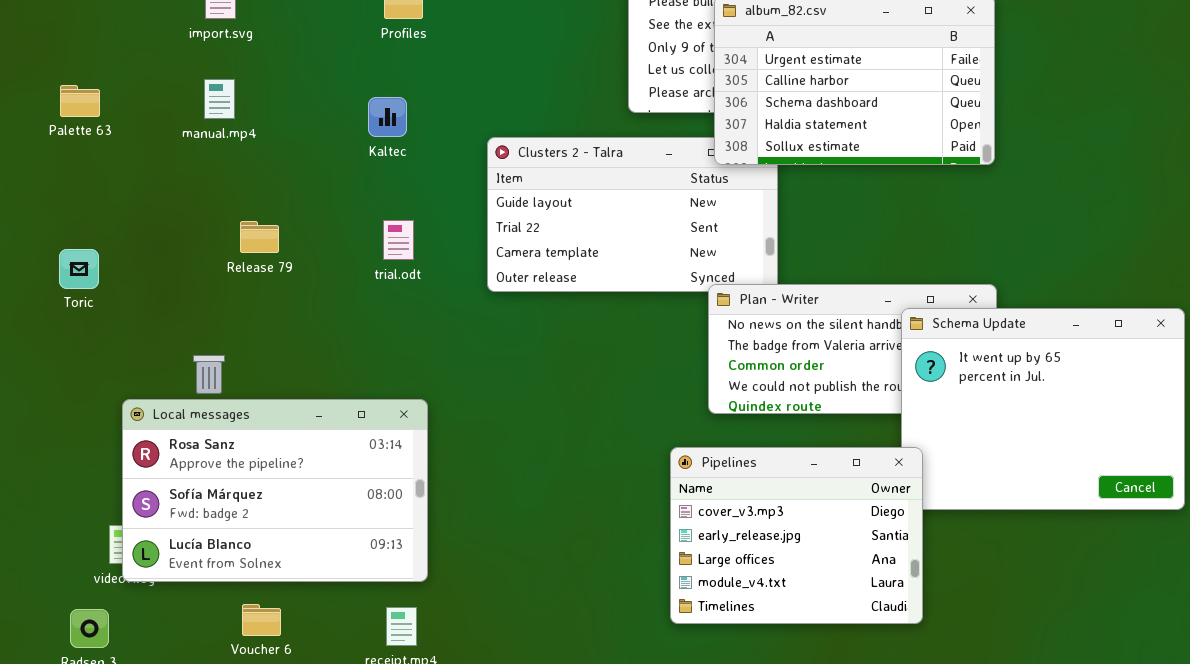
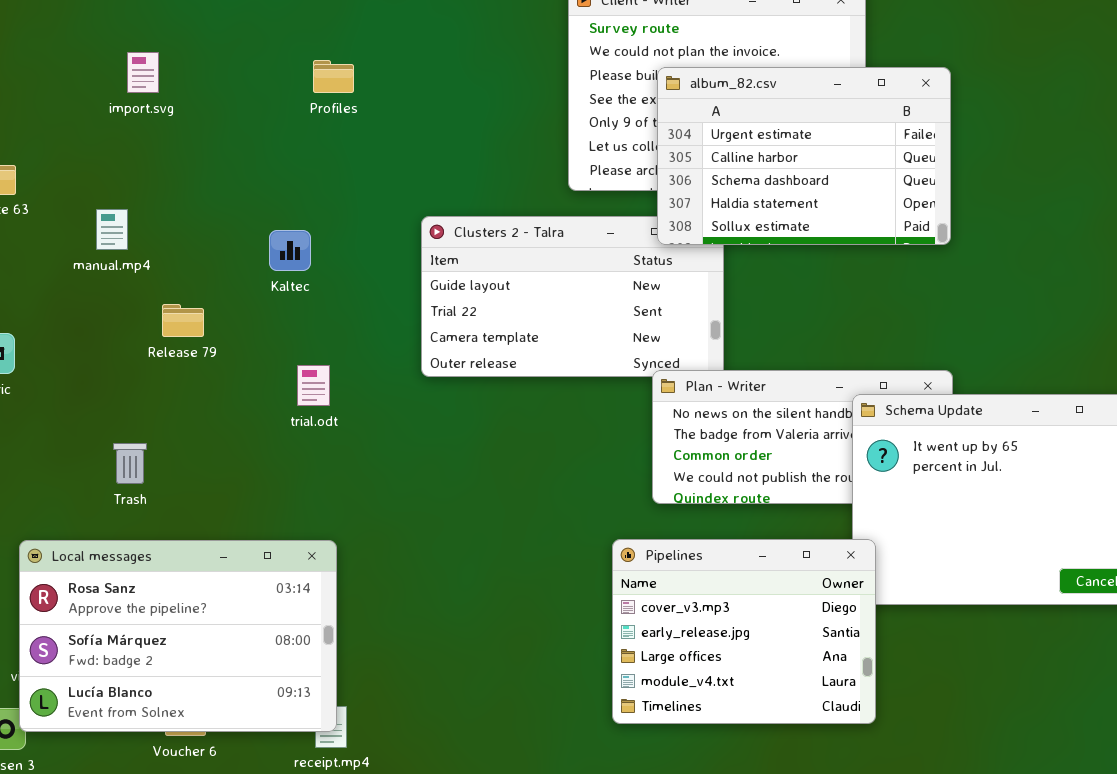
manual.mp4: [204,79,235,119] -> [96,209,128,250], moved
Kaltec: [368,97,407,137] -> [269,230,311,271], moved
trial.odt: [383,220,414,260] -> [297,365,330,406], moved
Local messages: [122,399,428,582] -> [19,540,337,732], moved

